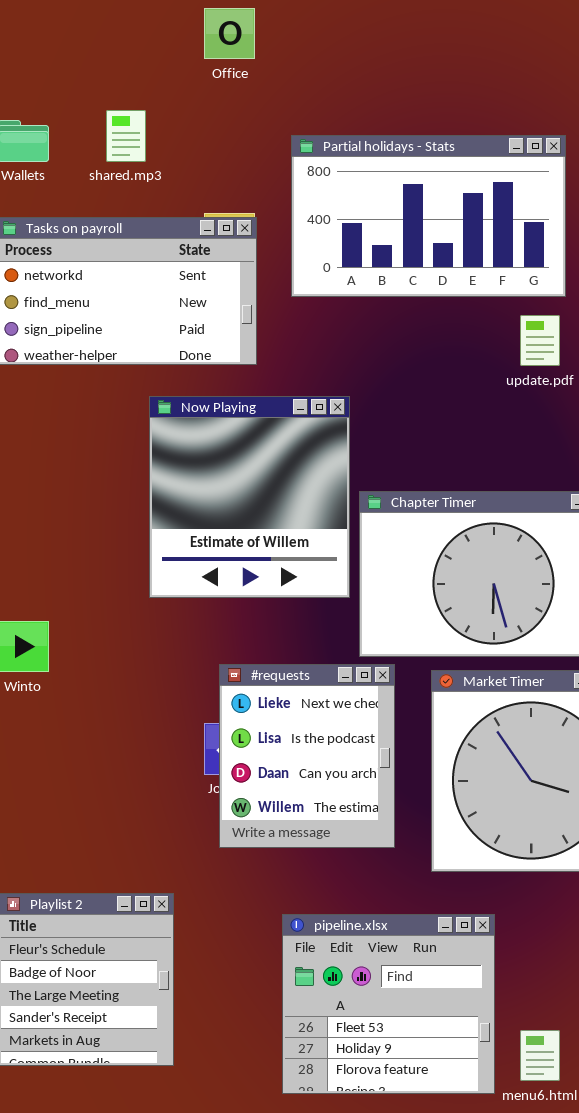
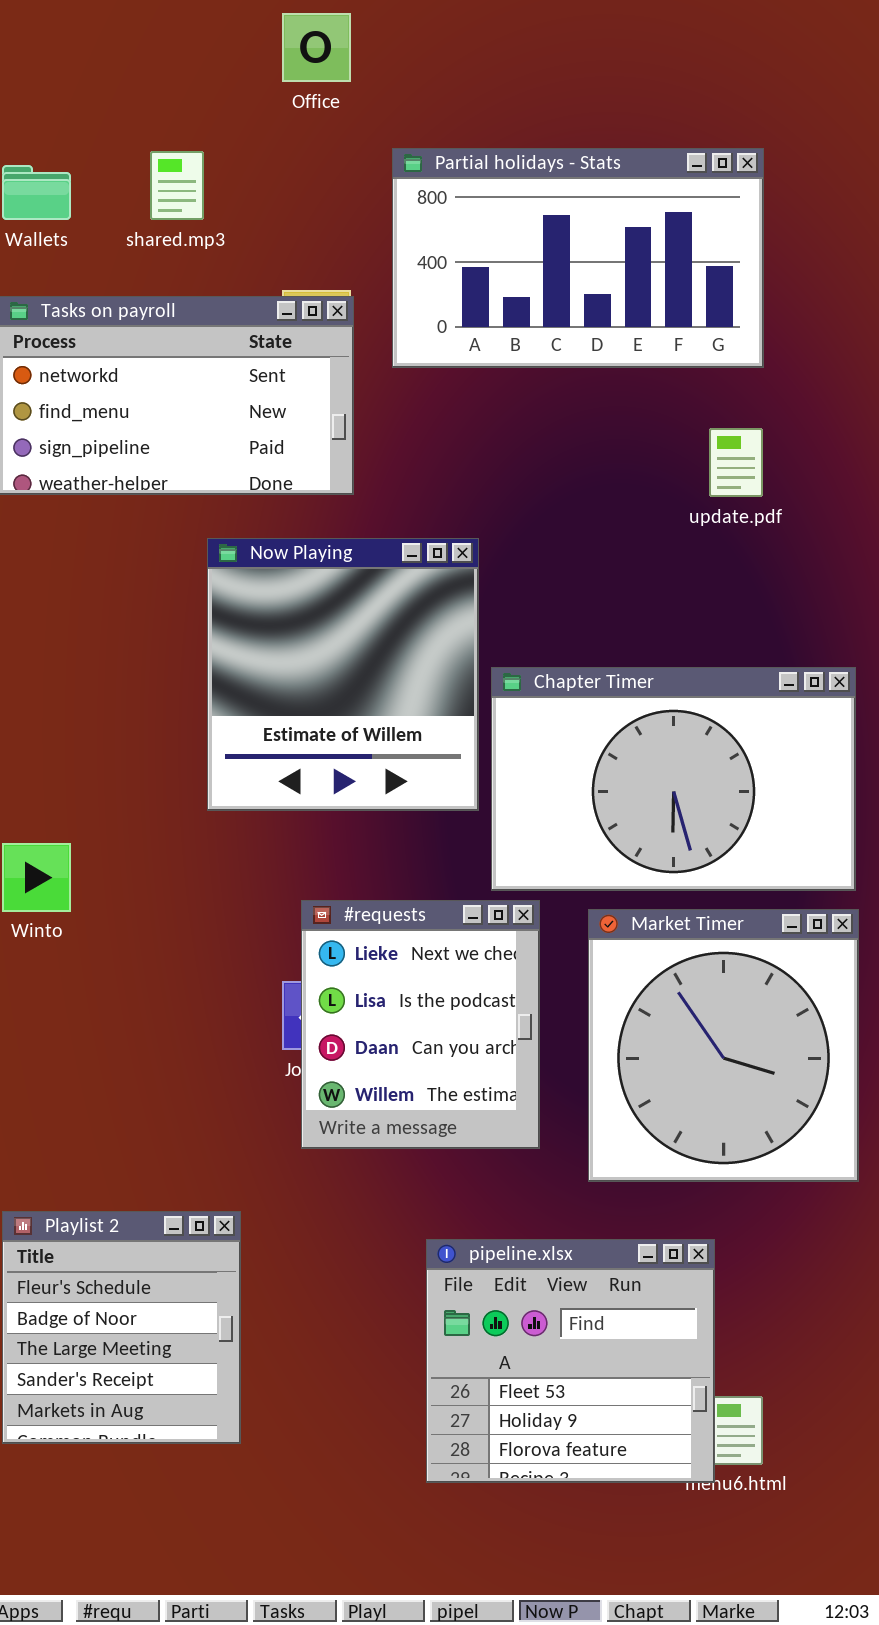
Partial holidays - Stats: [291,135,566,297] -> [392,148,764,368], moved
pipeline.xlsx: [282,914,495,1094] -> [426,1239,715,1483], moved

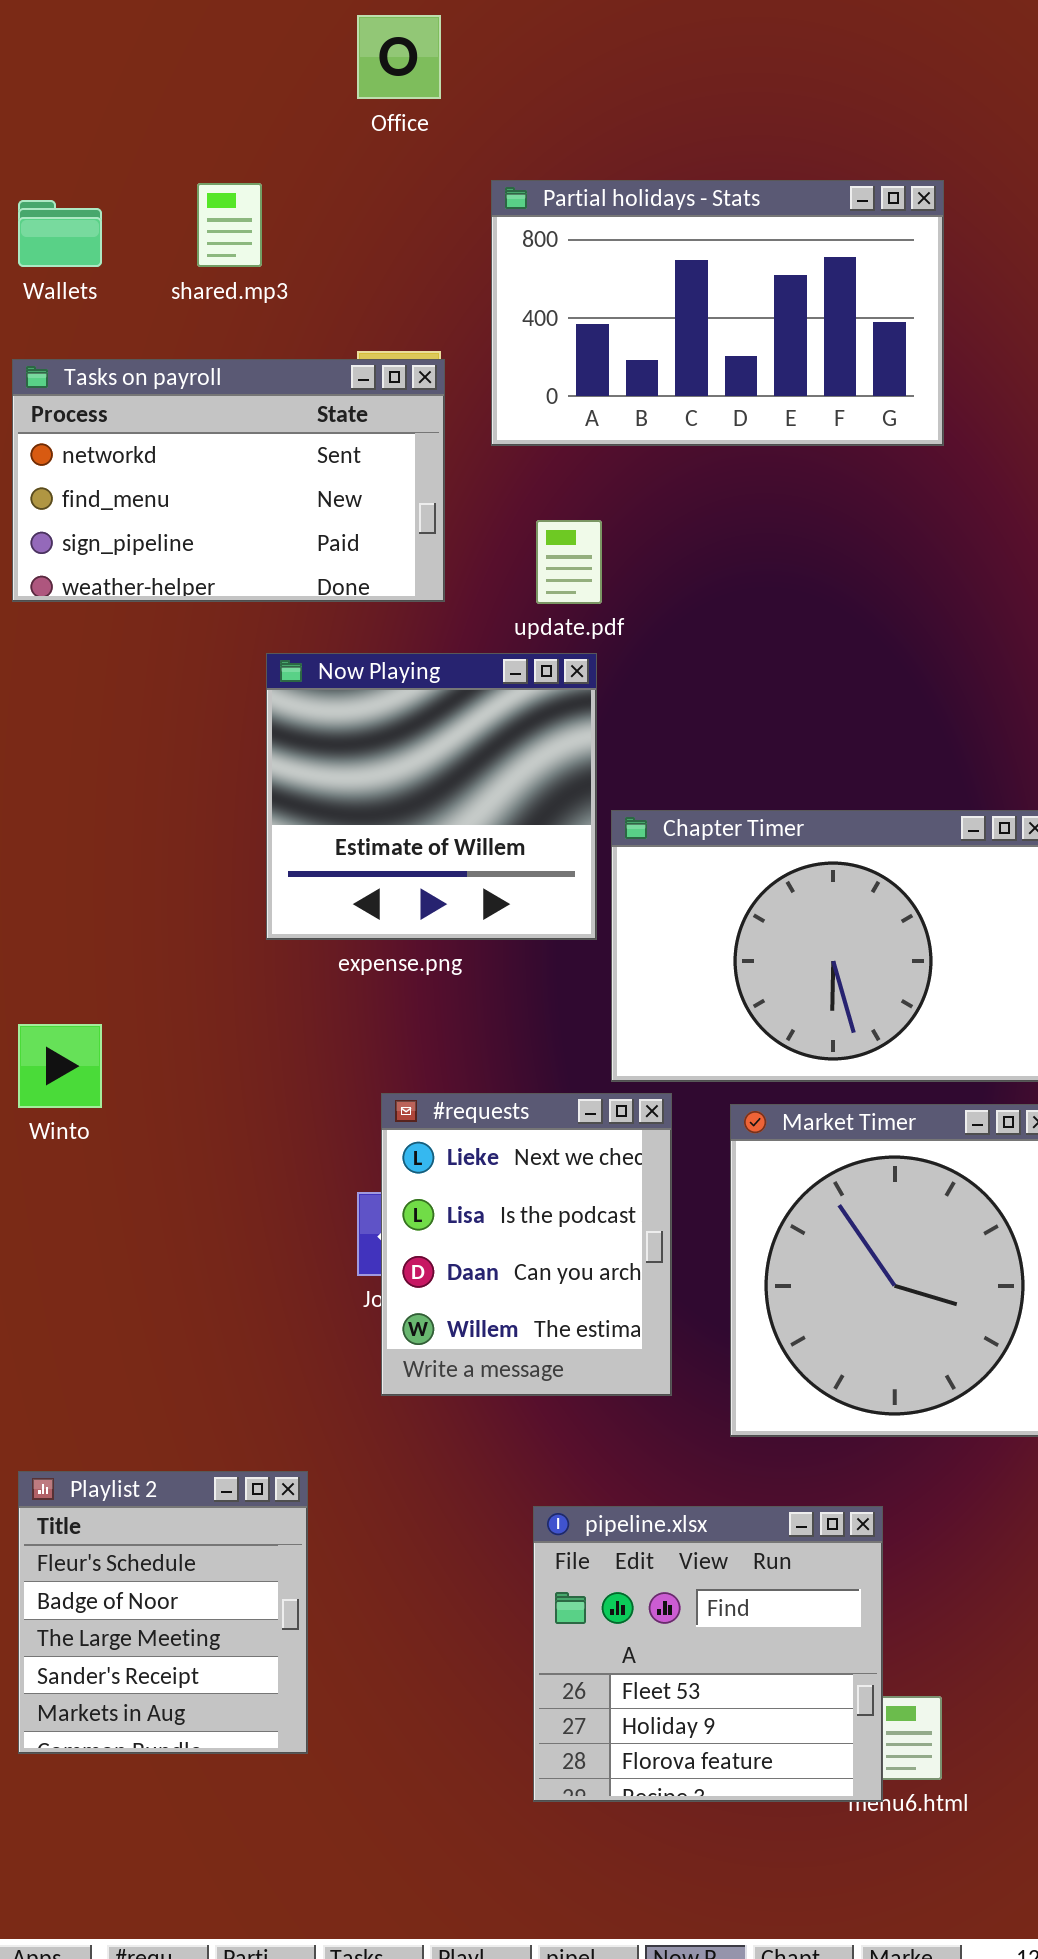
update.pdf: [709,428,763,497] -> [536,520,602,604], moved
Now Playing: [207,538,479,811] -> [266,653,597,940], resized

